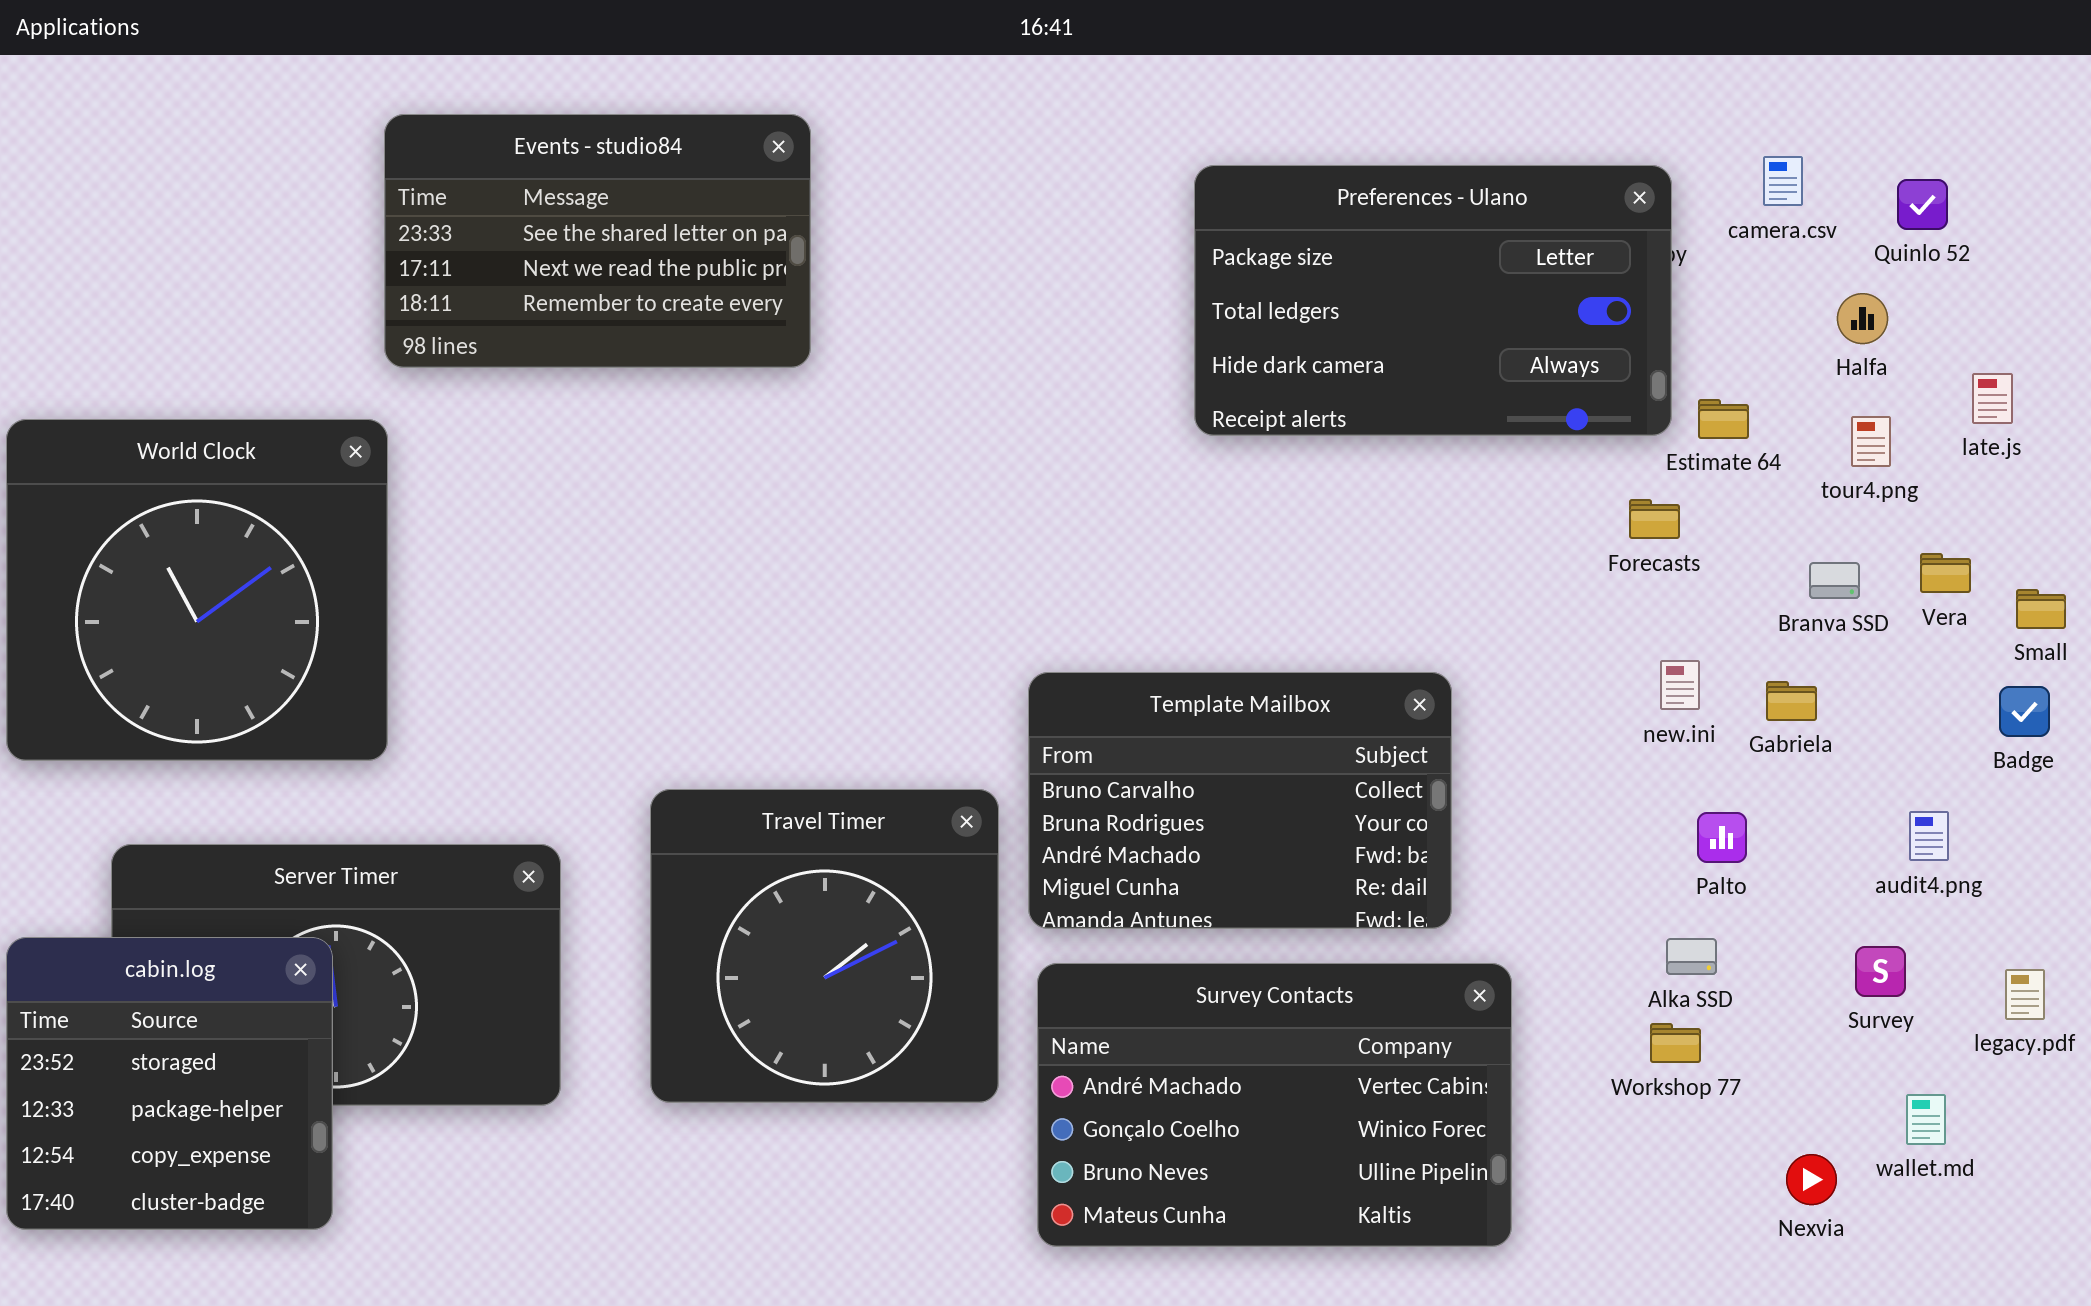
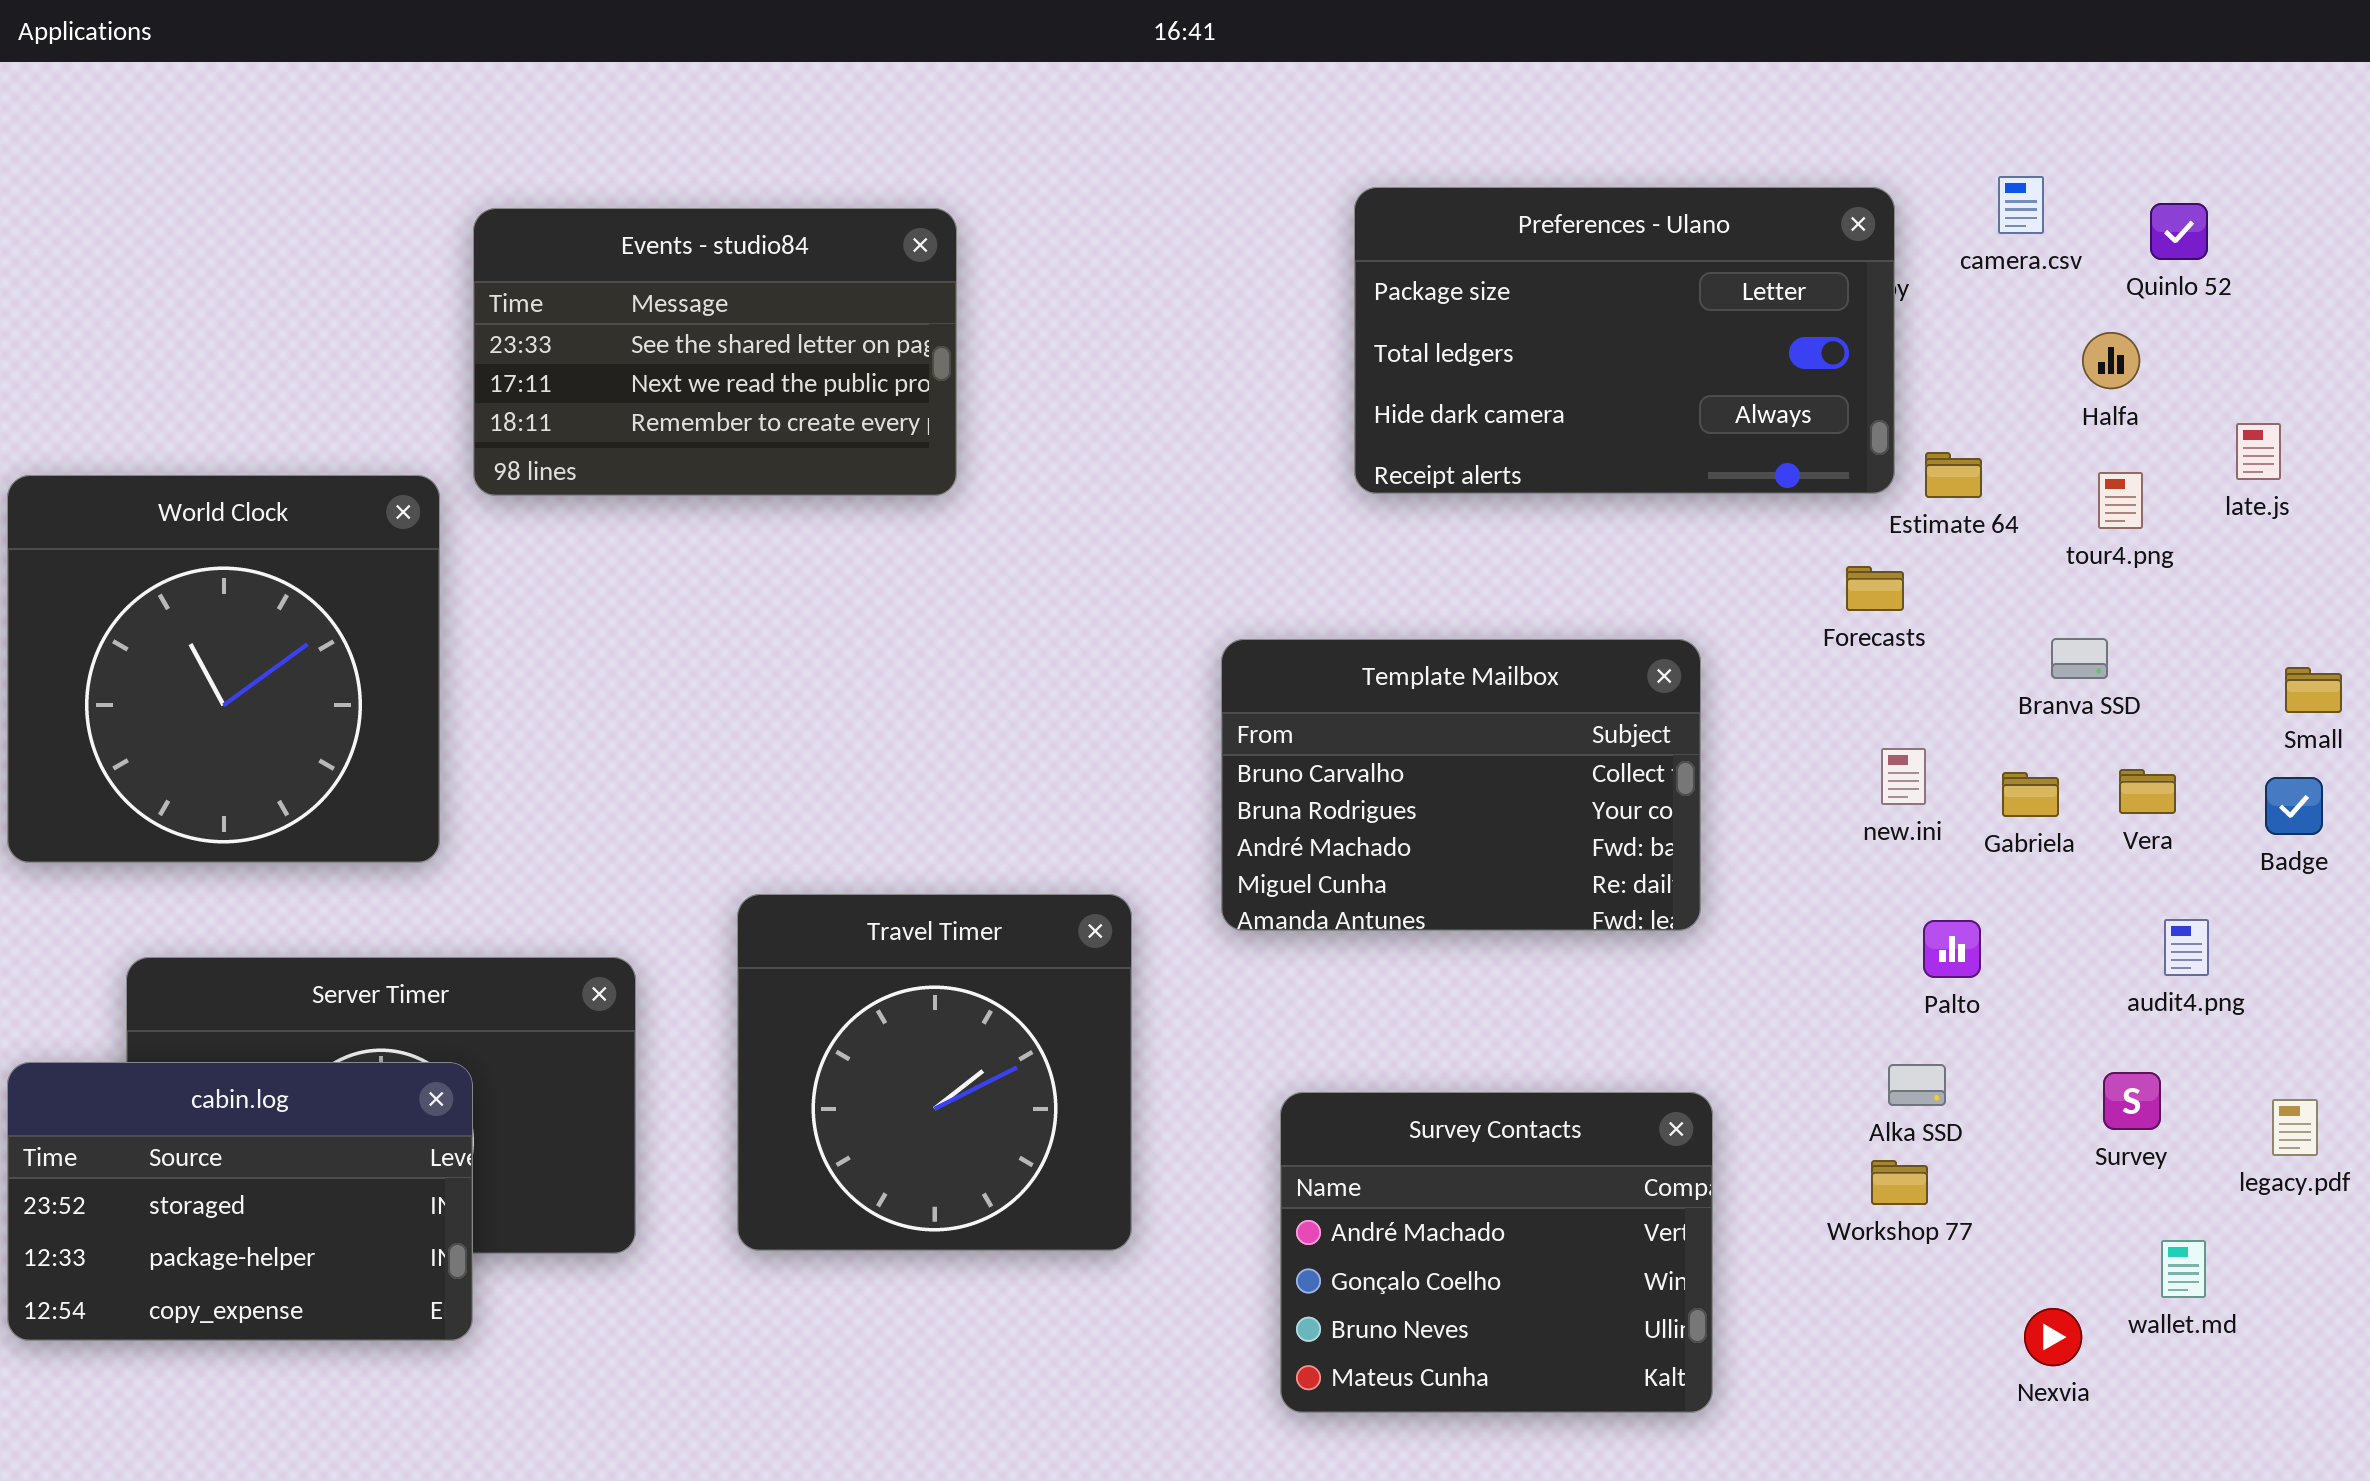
Events - studio84: [384,114,811,368] -> [473,208,957,496], moved
Vera: [1920,553,1971,593] -> [2119,769,2176,814], moved
Template Mailbox: [1028,672,1452,929] -> [1221,639,1701,931], moved
cabin.log: [6,937,333,1230] -> [7,1062,473,1341], resized
Survey Contacts: [1037,963,1512,1247] -> [1280,1092,1713,1413], resized

